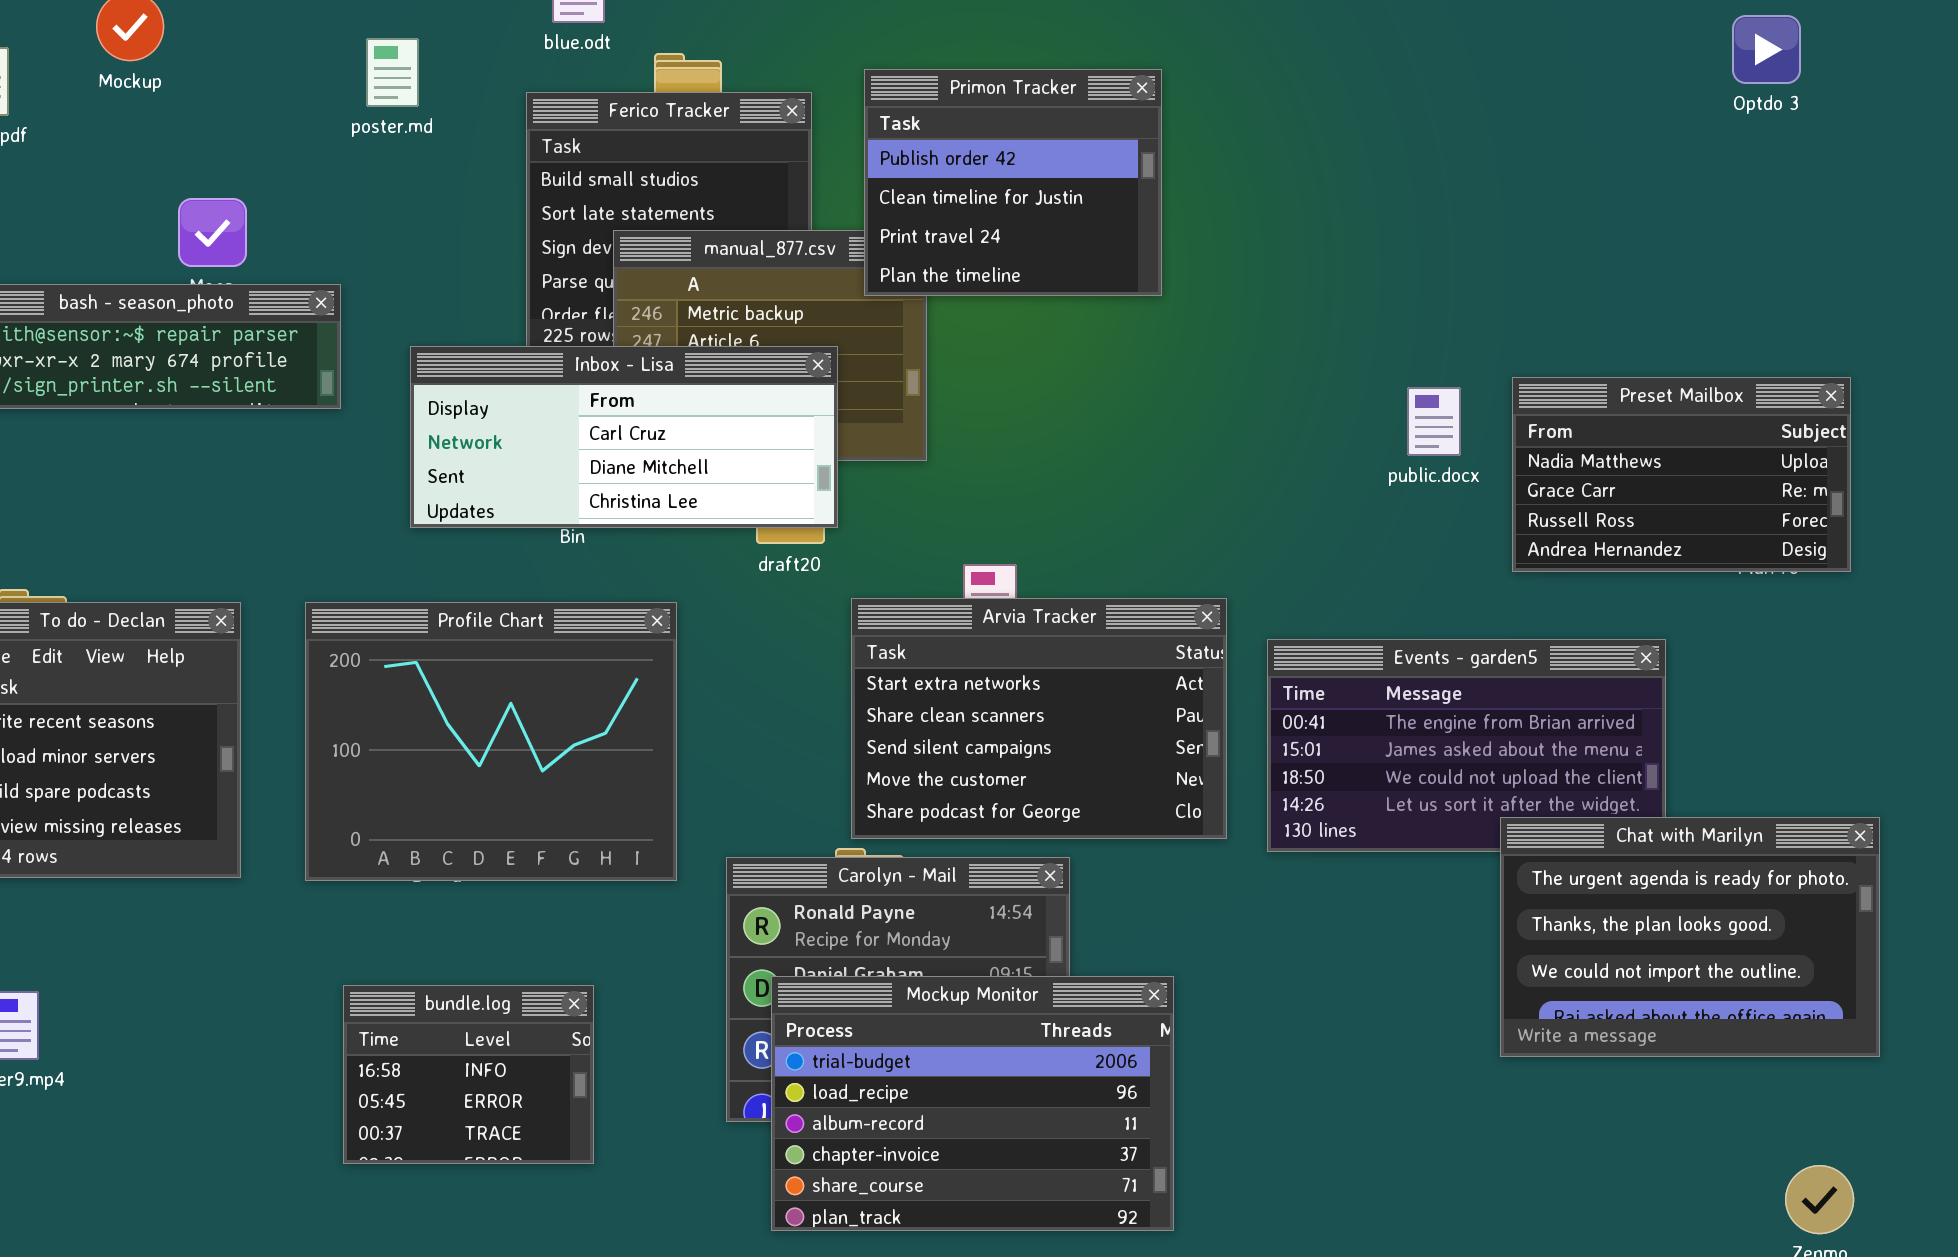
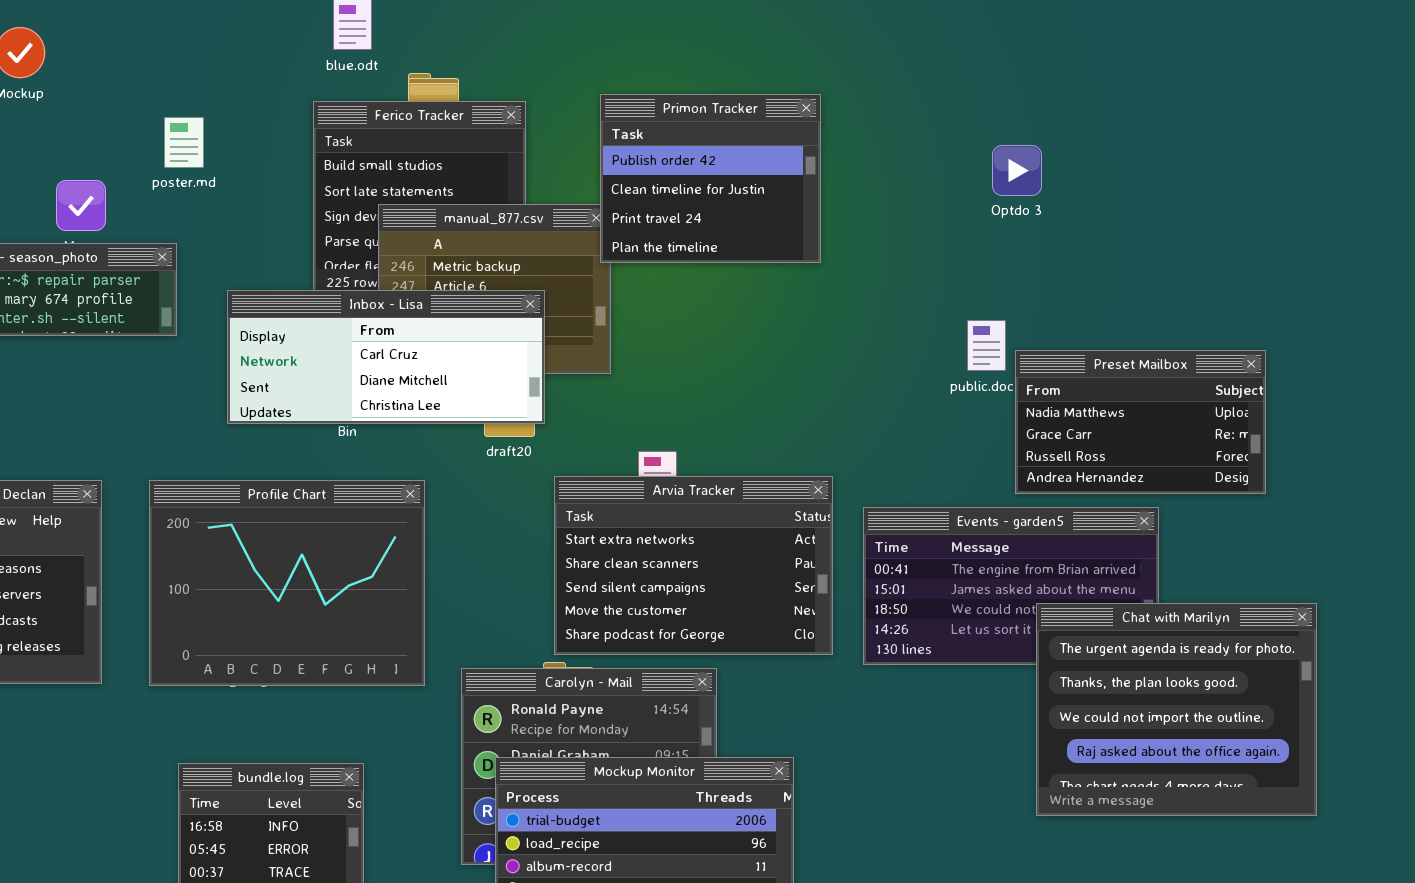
Optdo 3: [1732,15,1801,84] -> [992,145,1042,196], moved
poster.md: [366,38,419,107] -> [164,117,204,168], moved
Primon Tracker: [864,69,1162,296] -> [600,94,821,263], moved
Preset Mailbox: [1512,377,1851,572] -> [1015,350,1266,494], moved
Chat with Marilyn: [1500,817,1880,1057] -> [1036,603,1317,816], resized

